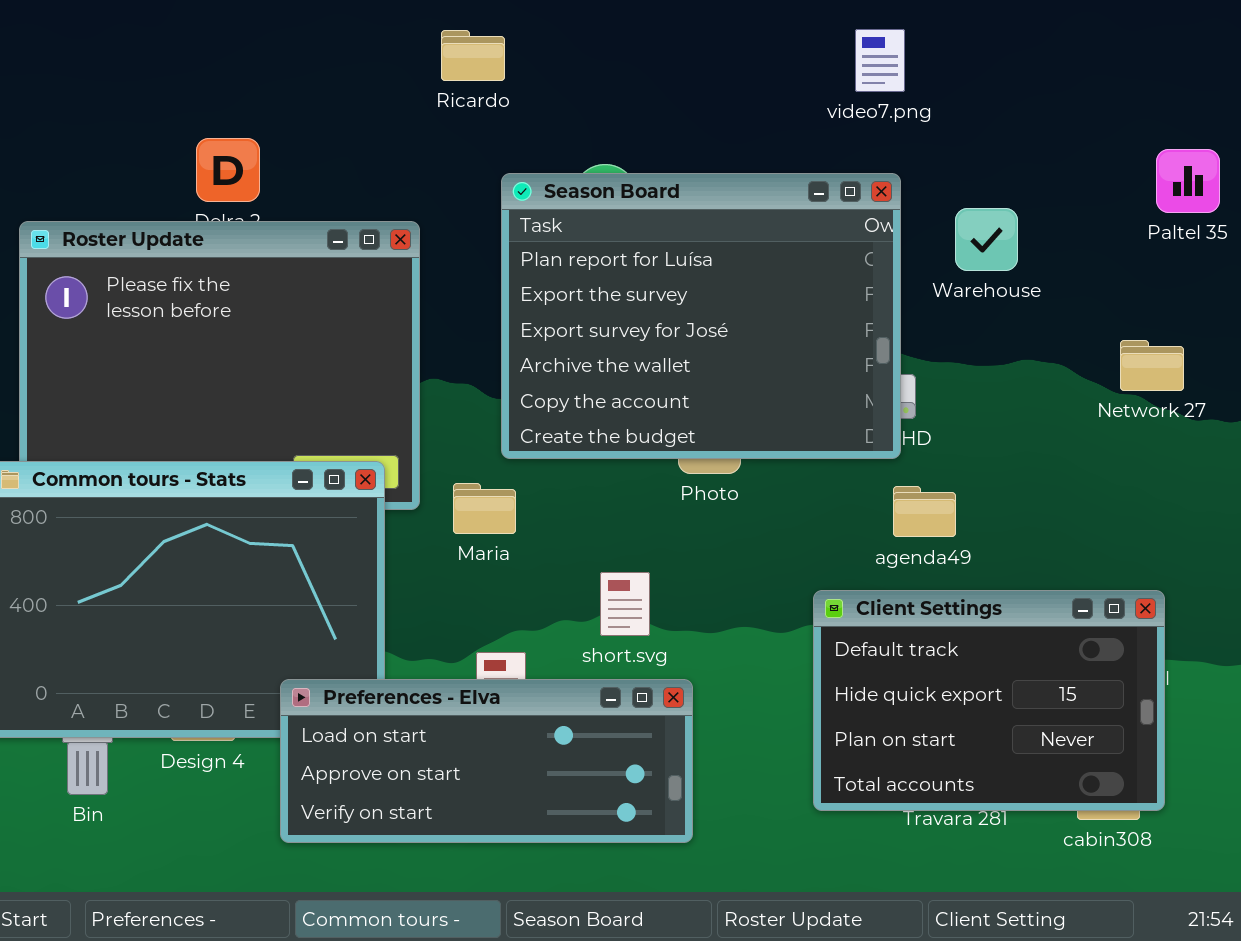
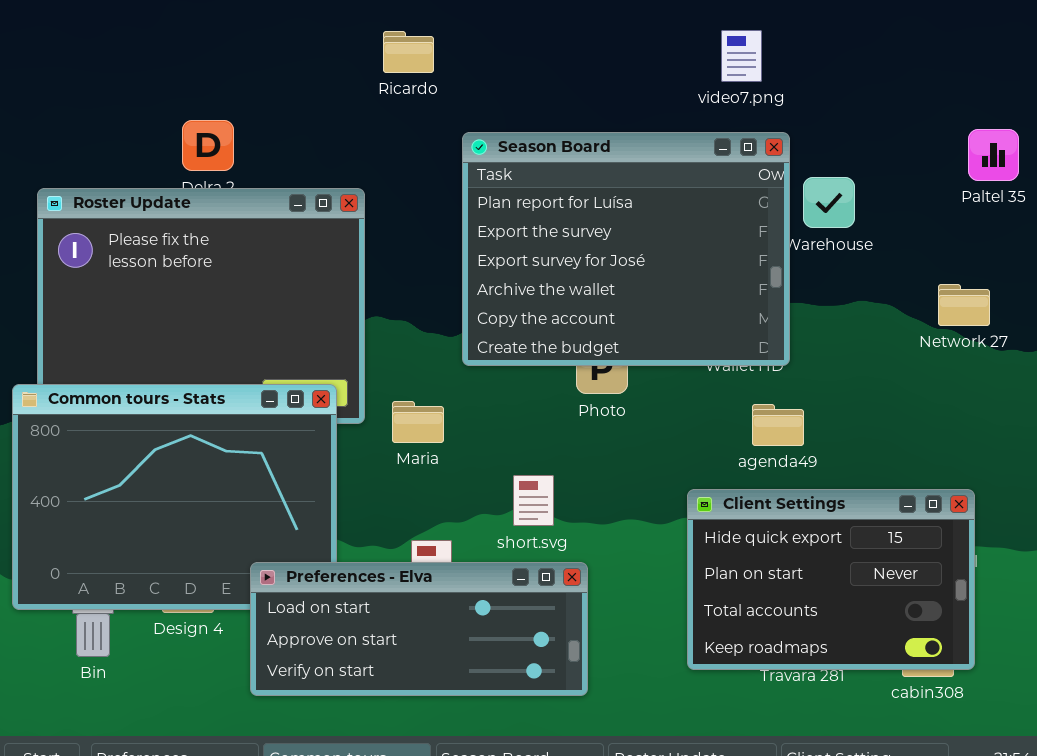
Season Board: [501,173,901,459] -> [462,132,790,366], moved
Client Settings: [813,590,1165,811] -> [687,489,975,670], scrolled down 1 row

